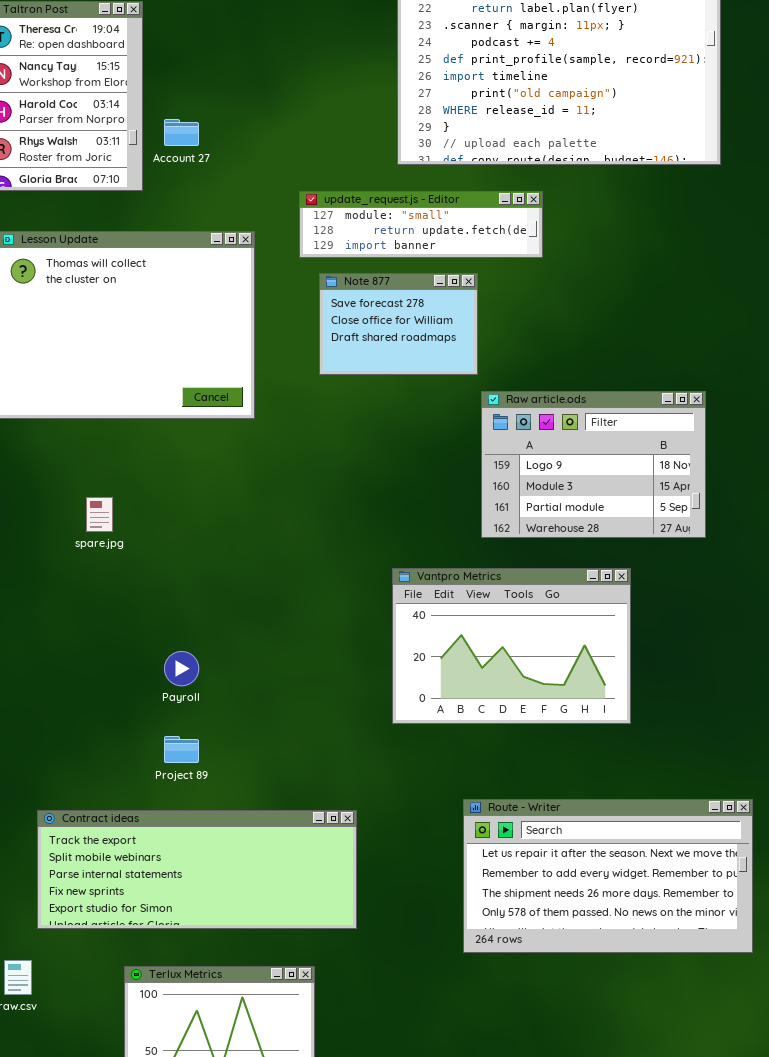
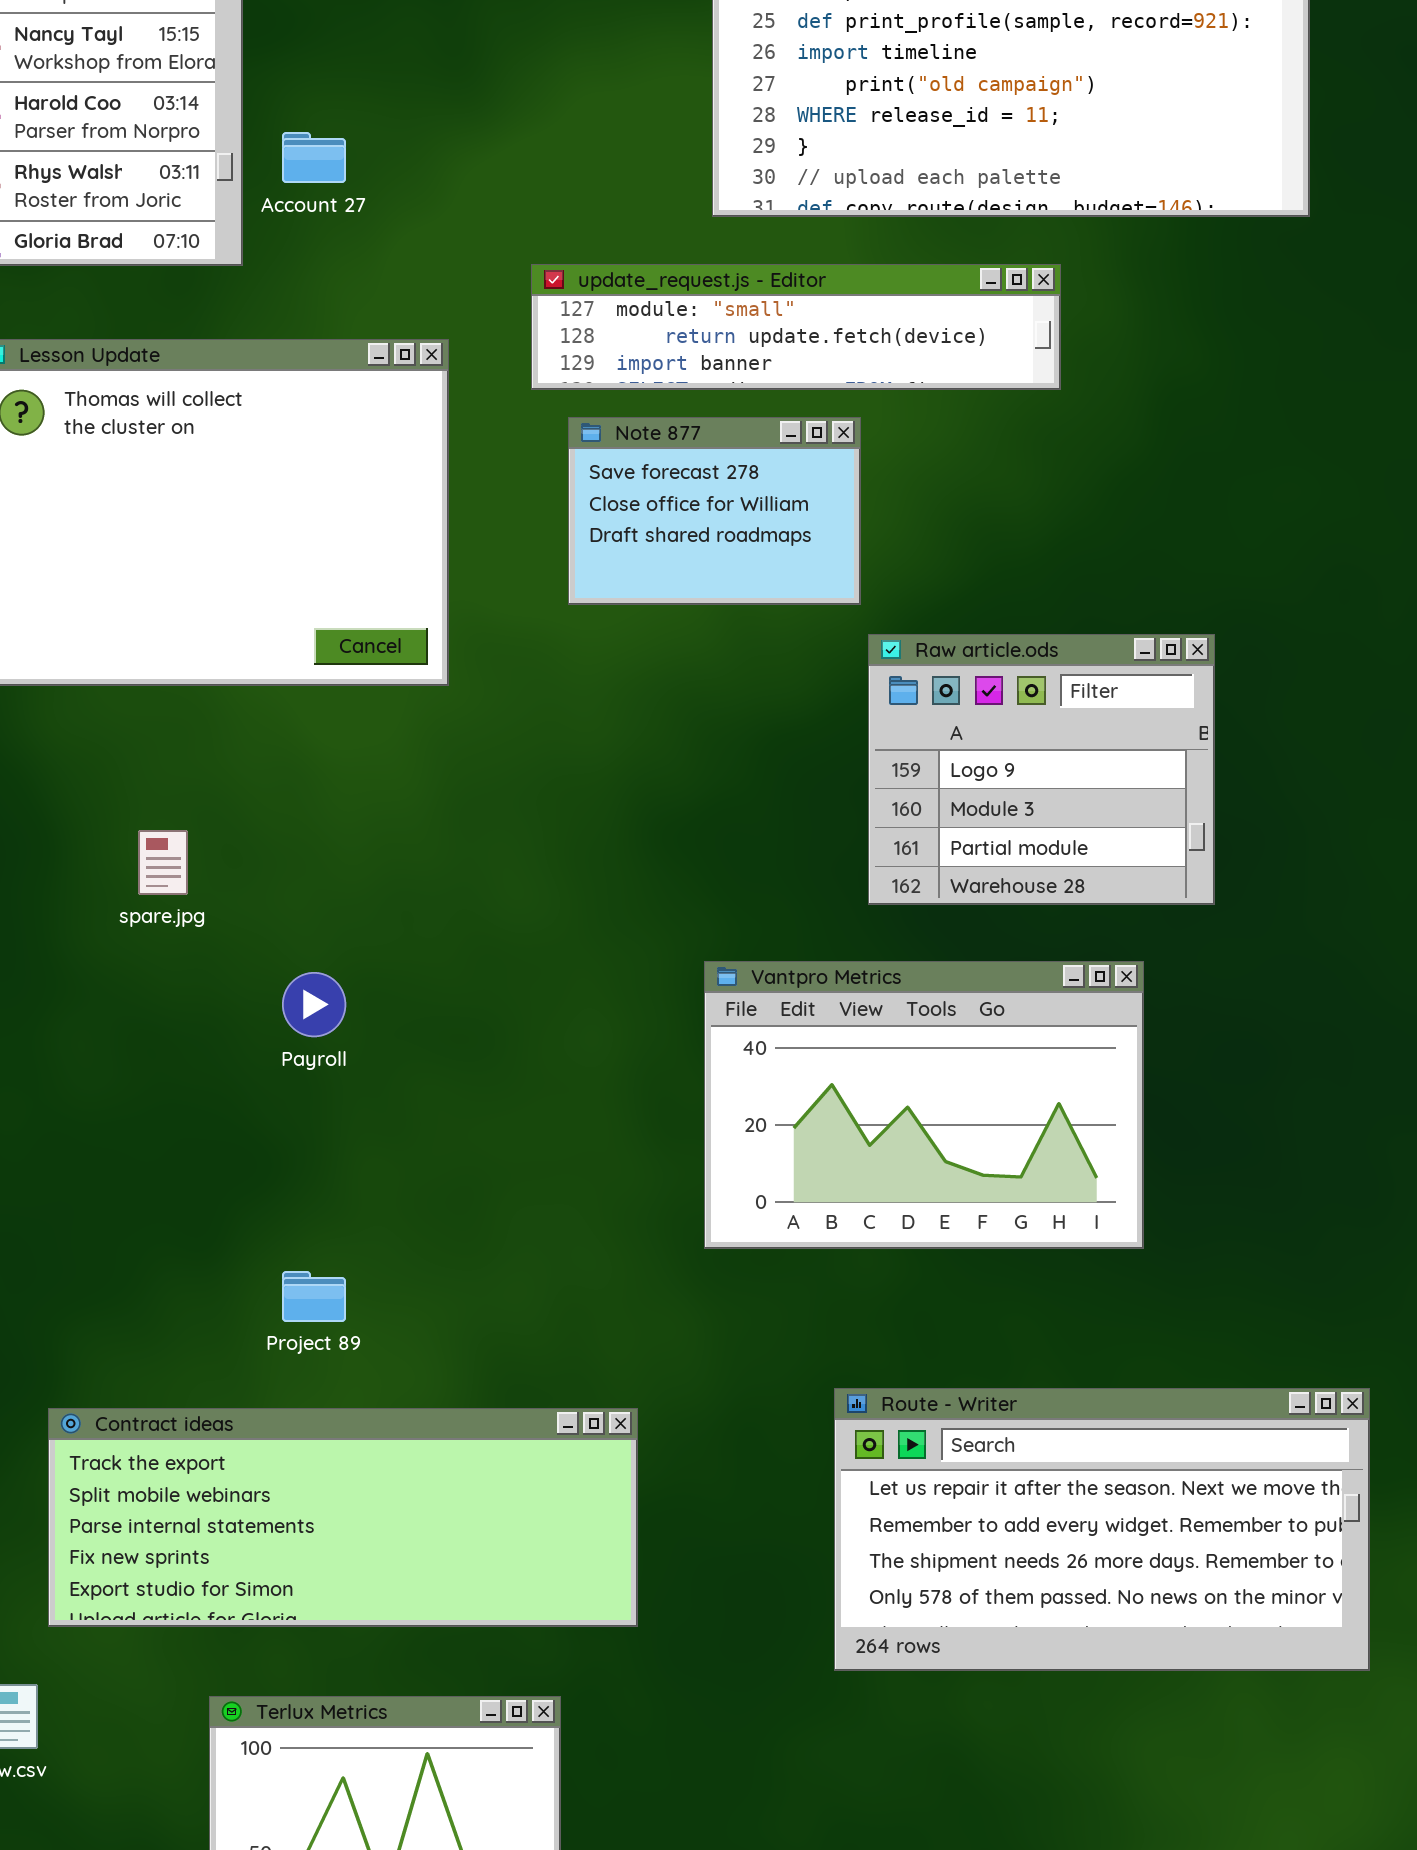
update_request.js - Editor: [299,191,543,258] -> [531,264,1061,390], resized
Raw article.ods: [481,391,706,538] -> [868,634,1215,905], resized
Payroll: [164,651,199,686] -> [282,972,346,1037], moved

